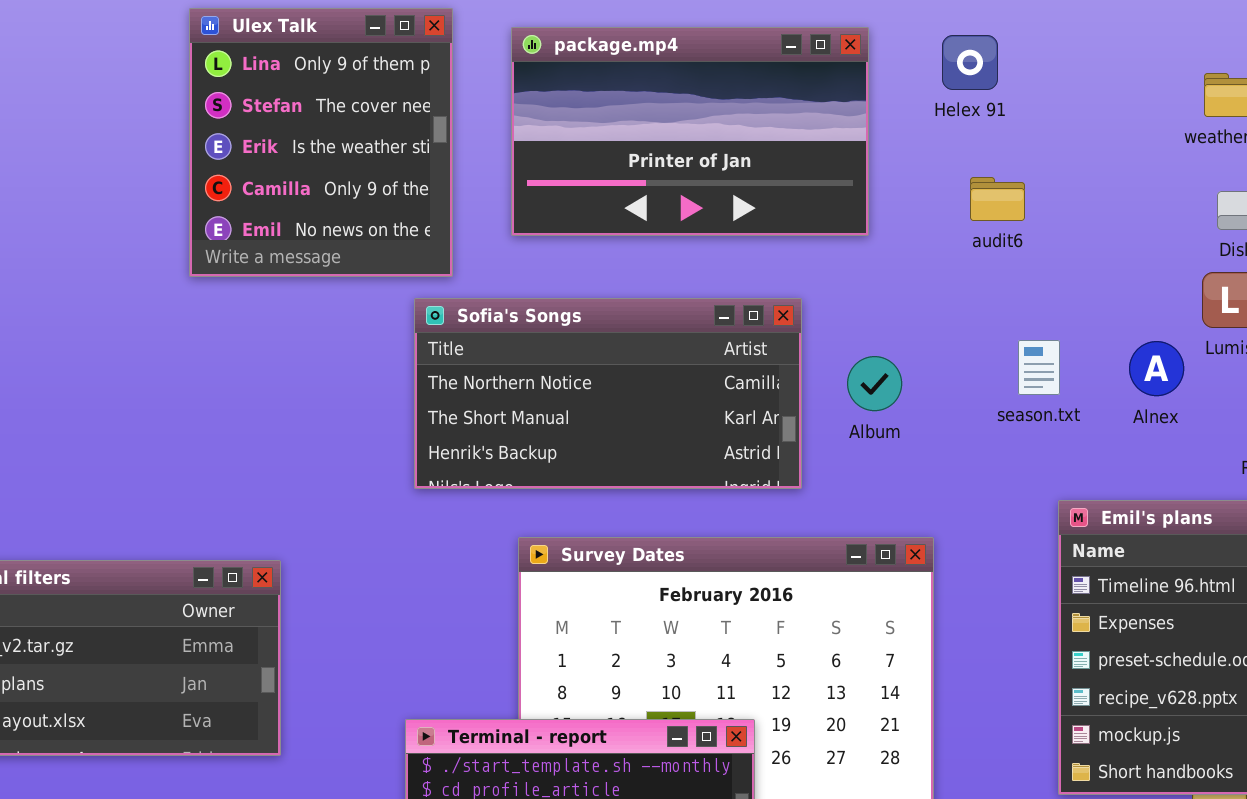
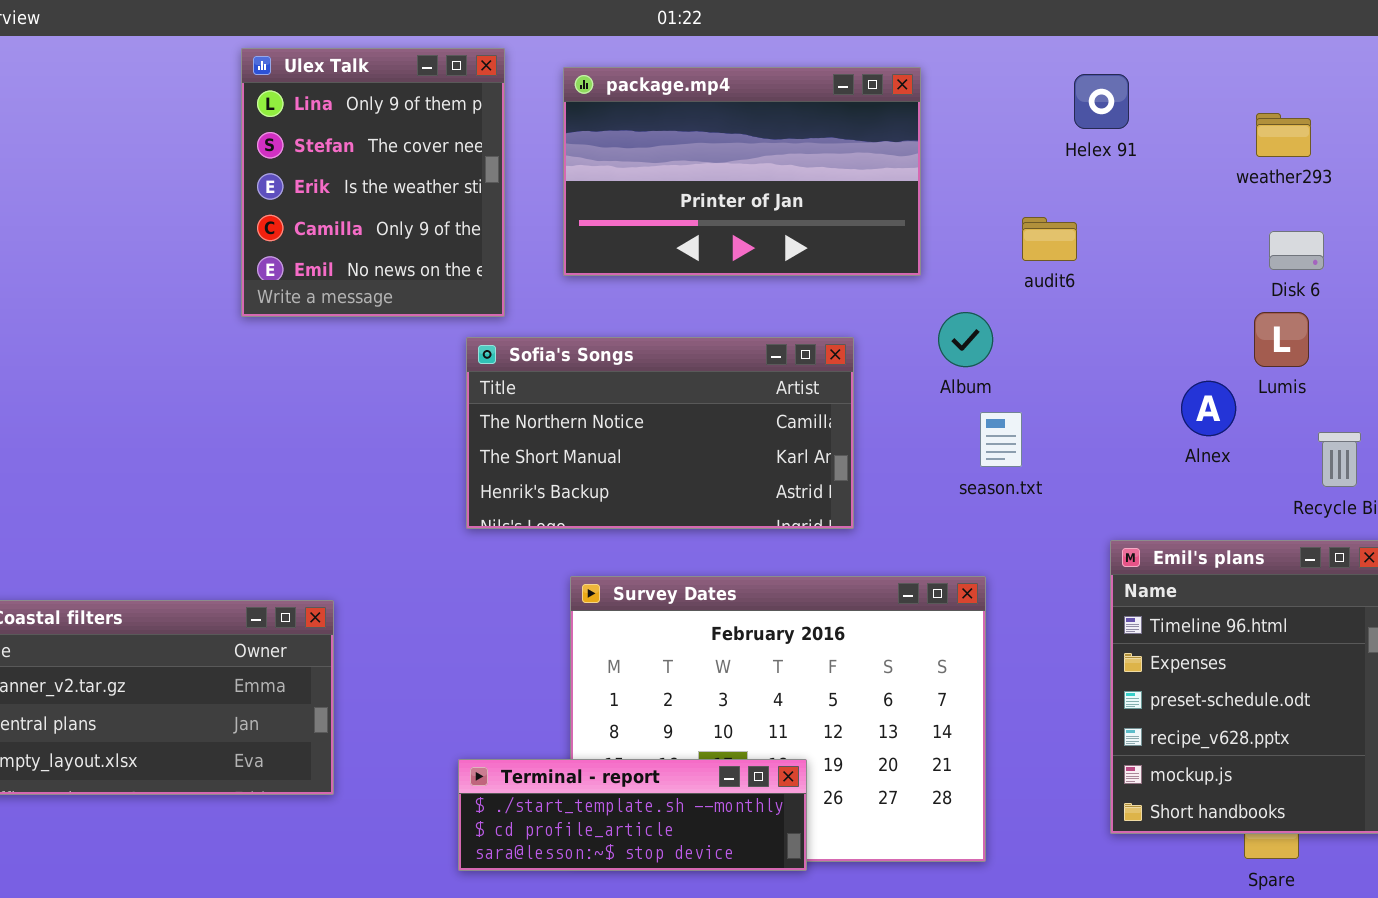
Helex 91: [942,35,998,90] -> [1074,74,1129,129], moved
season.txt: [1018,340,1060,395] -> [980,412,1022,467], moved
Album: [847,356,902,411] -> [938,312,993,367], moved

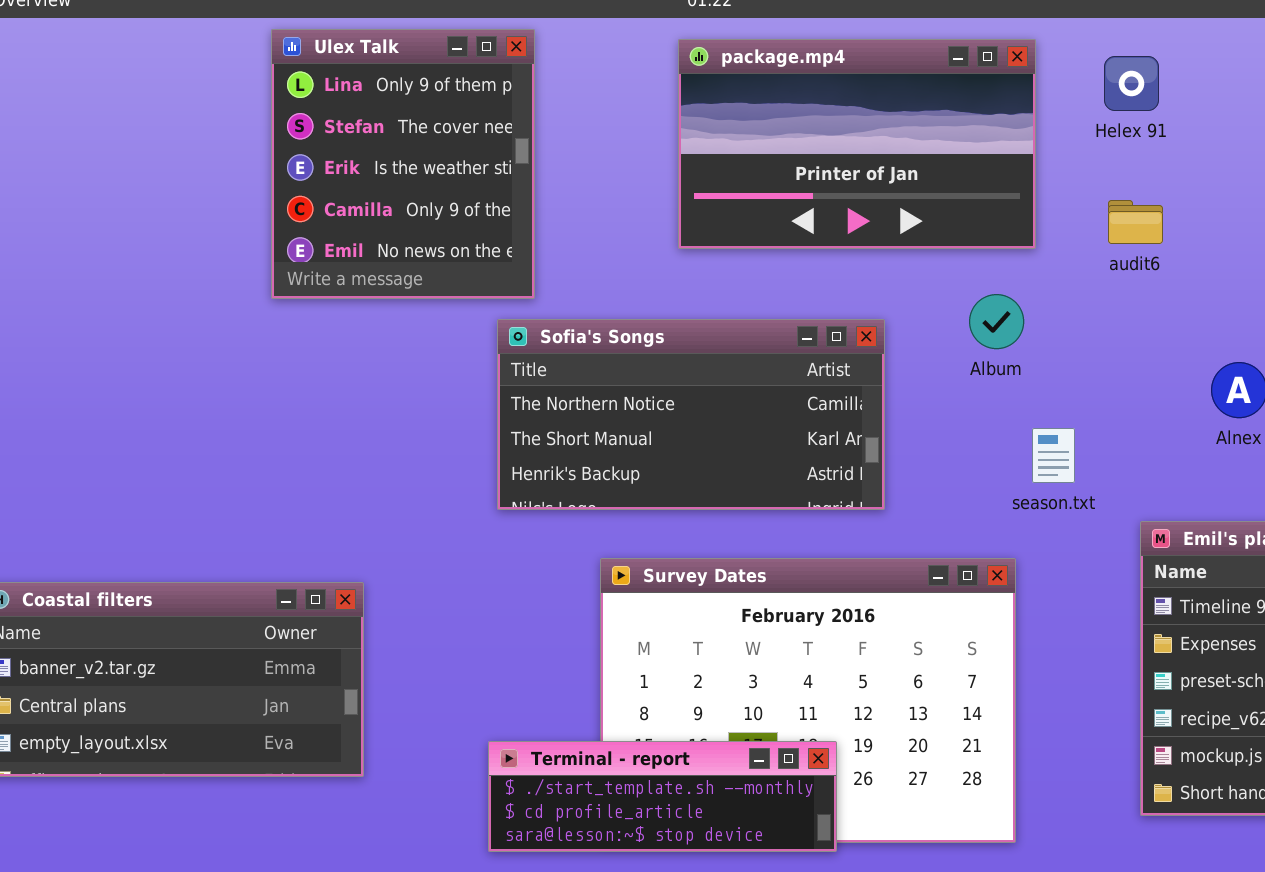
package.mp4: [563,67,921,276] -> [678,39,1036,249], moved
audit6: [1022,217,1077,261] -> [1108,200,1163,244], moved
season.txt: [980,412,1022,467] -> [1032,428,1075,483], moved

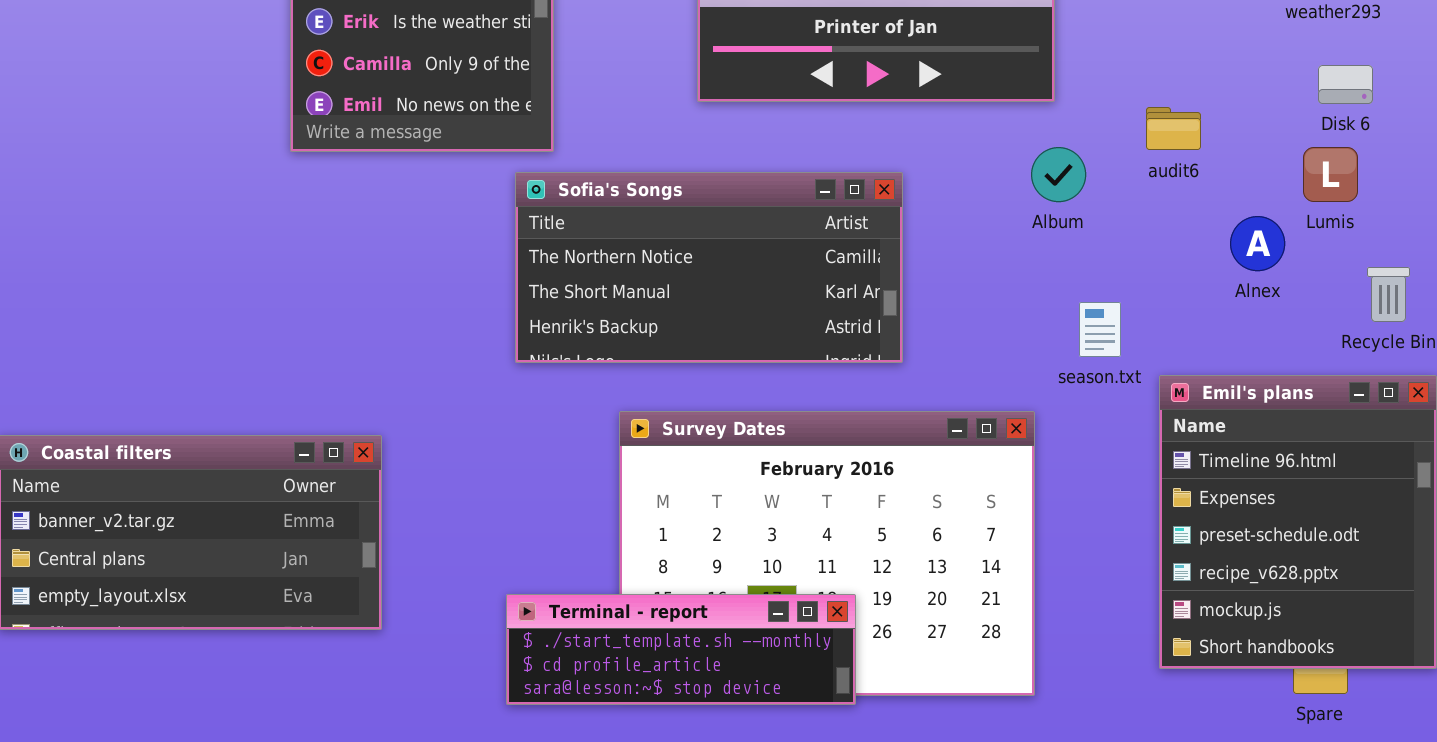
audit6: [1108,200,1163,244] -> [1146,107,1201,150], moved
Album: [969,294,1024,349] -> [1031,147,1086,202], moved
season.txt: [1032,428,1075,483] -> [1079,302,1121,357], moved

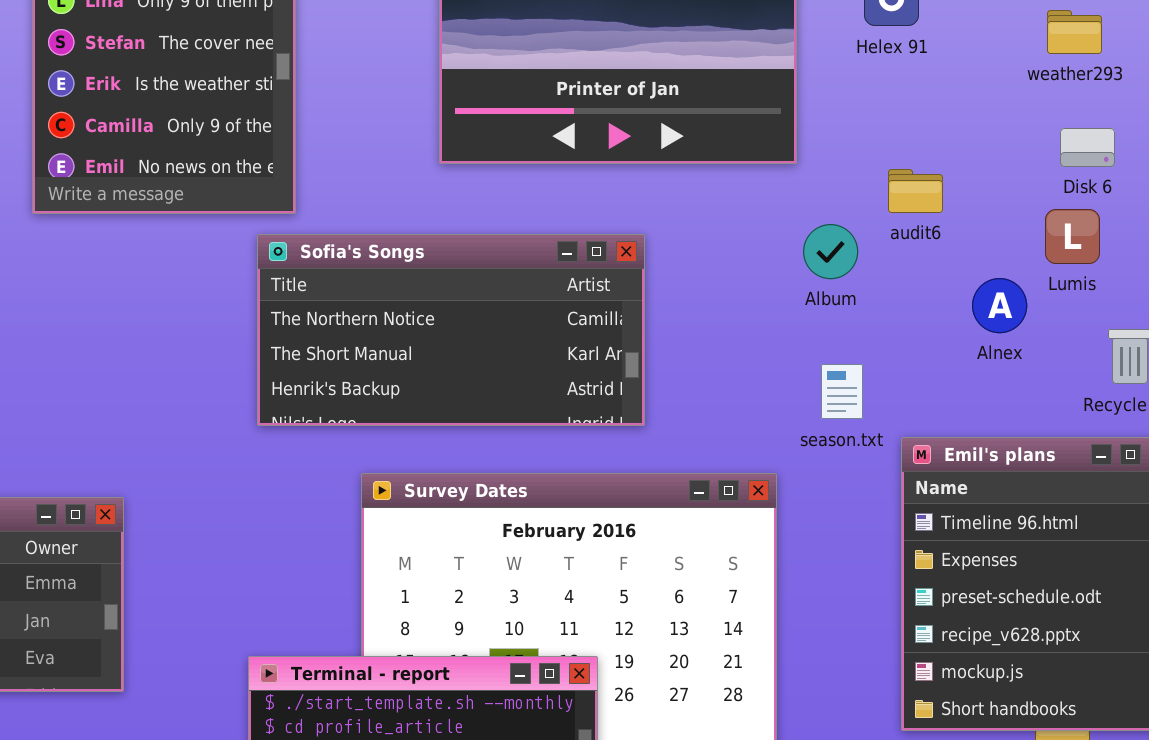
Album: [1031,147,1086,202] -> [803,224,858,279], moved

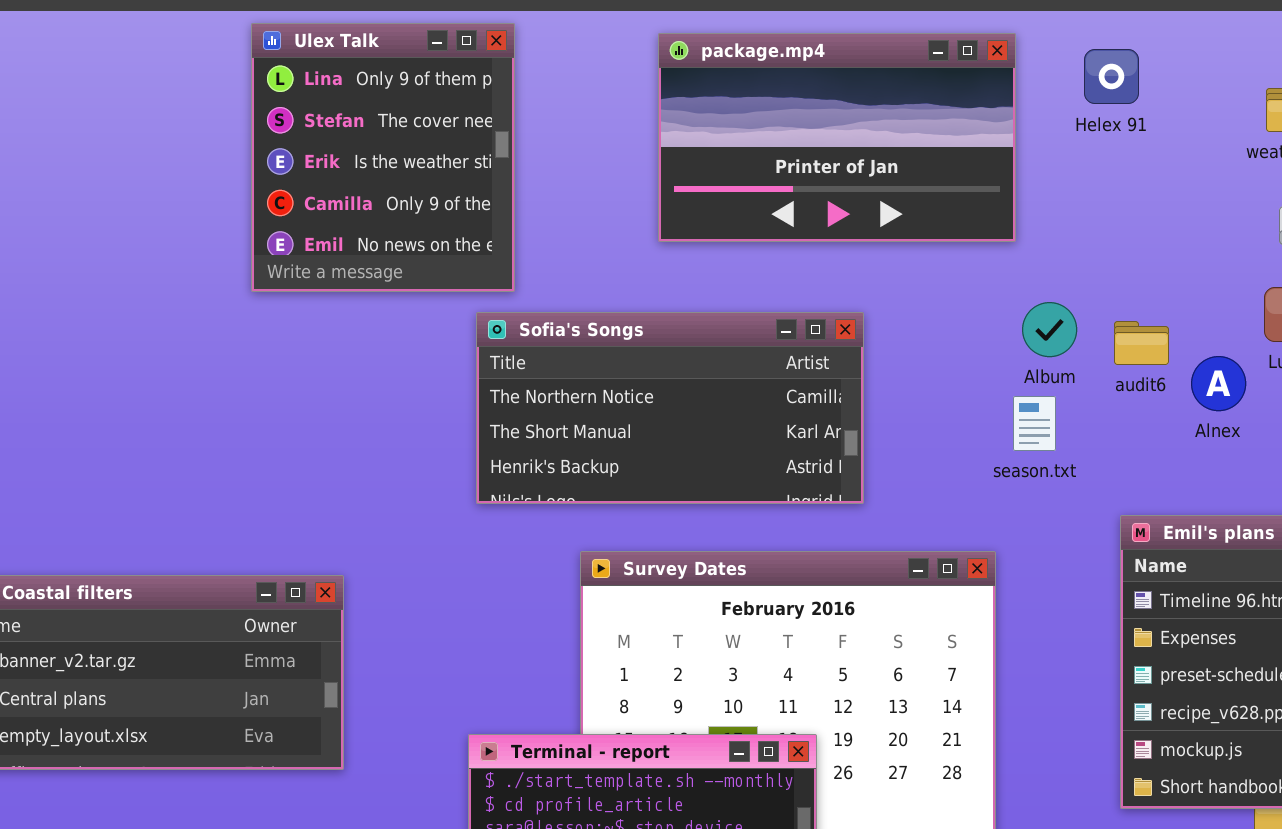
audit6: [888,169,943,213] -> [1114,321,1169,365], moved
season.txt: [821,364,863,419] -> [1013,396,1056,451], moved

